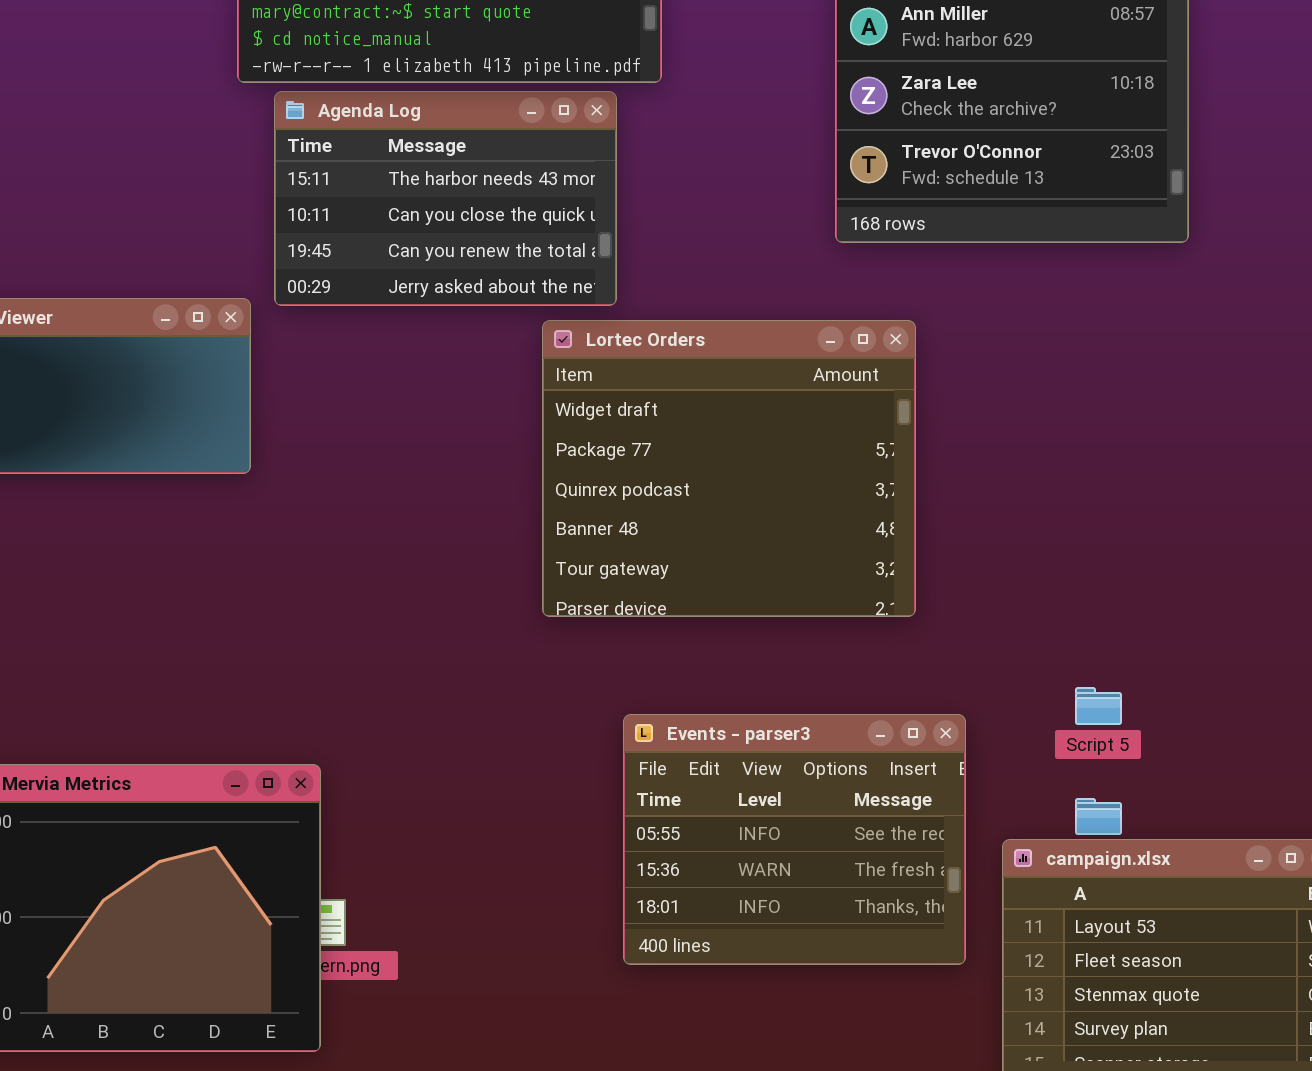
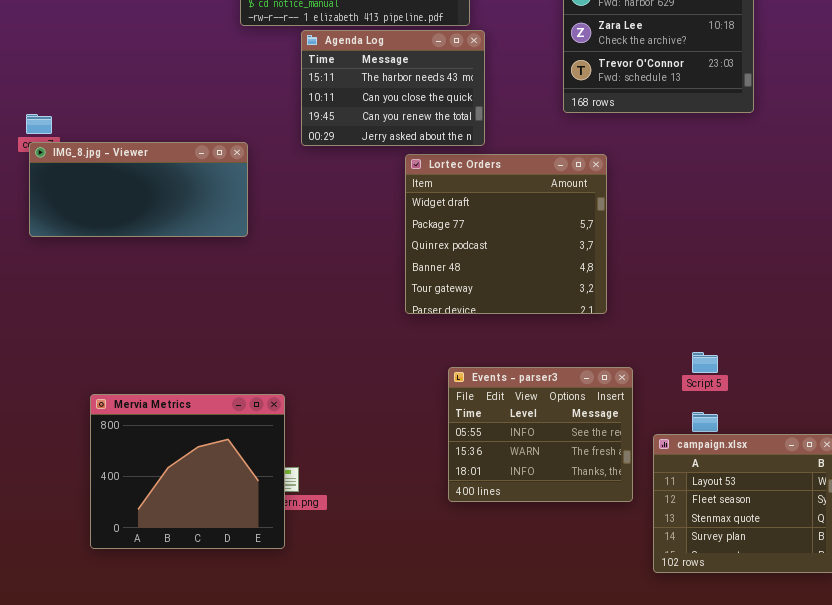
Agenda Log: [274,91,617,306] -> [301,30,485,146], moved

